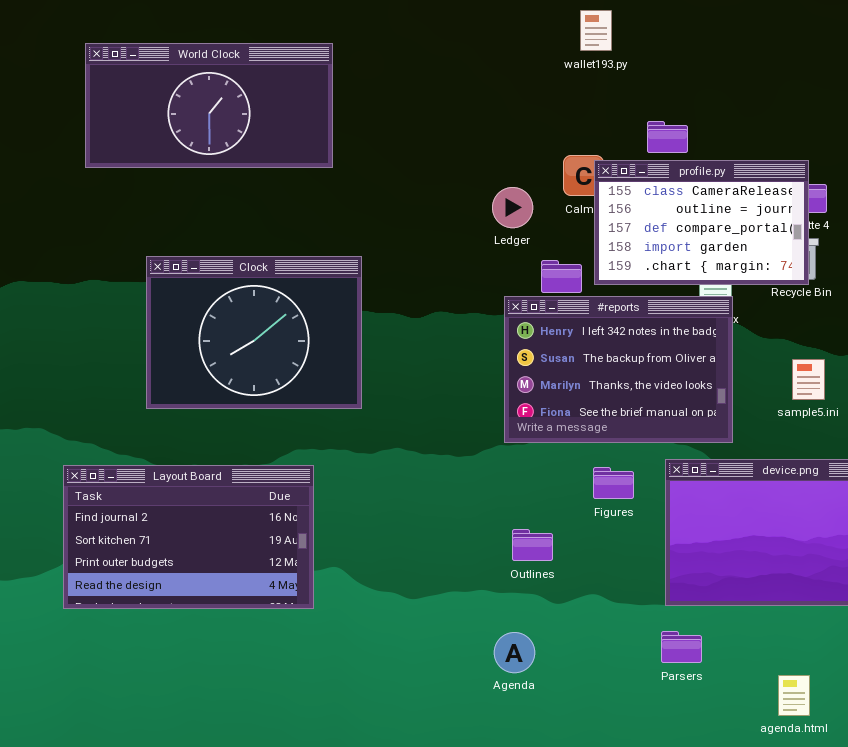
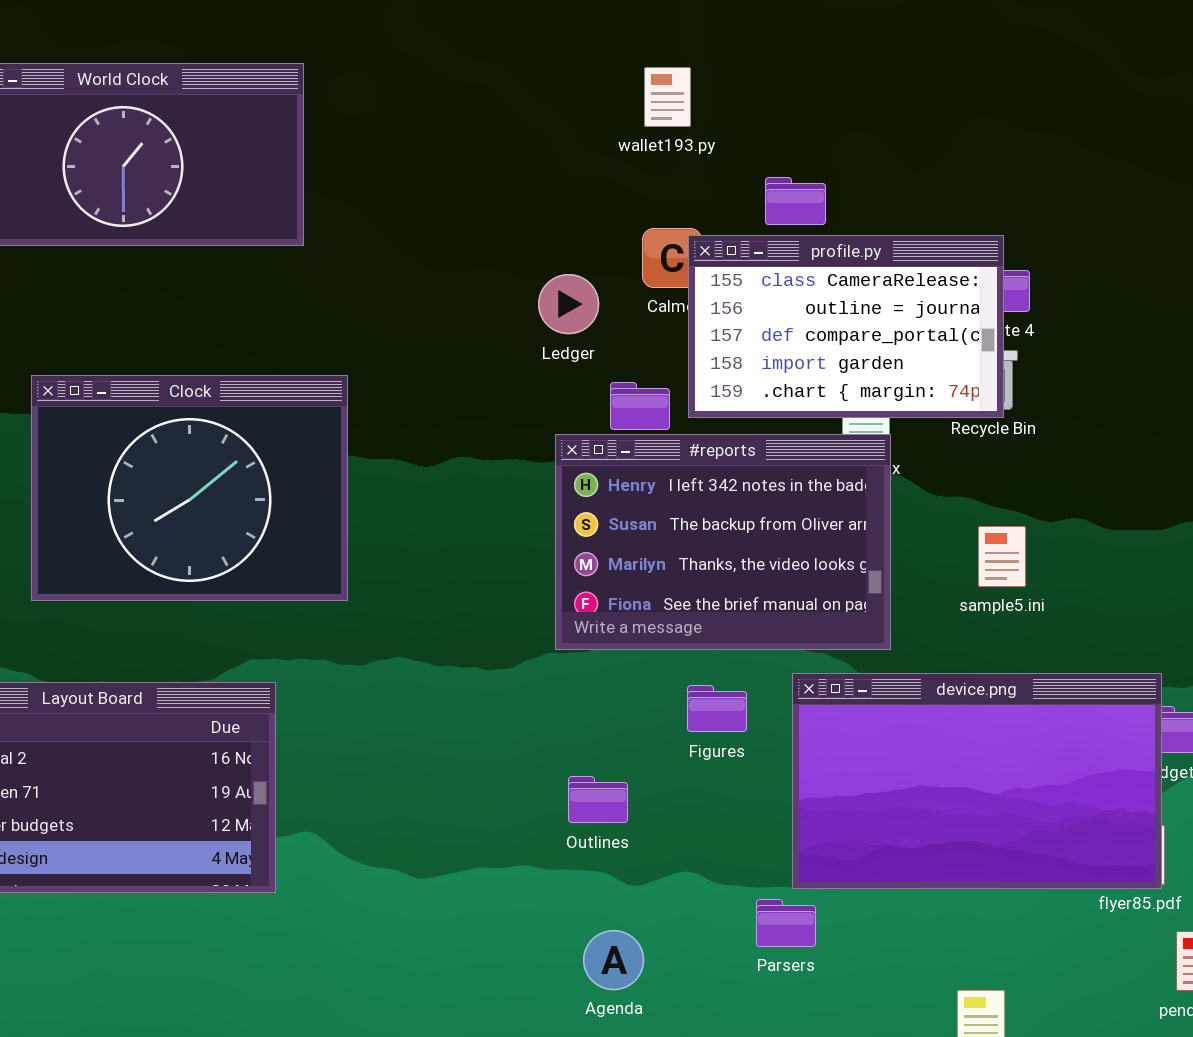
wallet193.py: [580,10,612,51] -> [644,67,691,127], moved
Parsers: [661,631,702,663] -> [756,899,816,947], moved
Agenda: [494,632,535,673] -> [583,930,644,990], moved

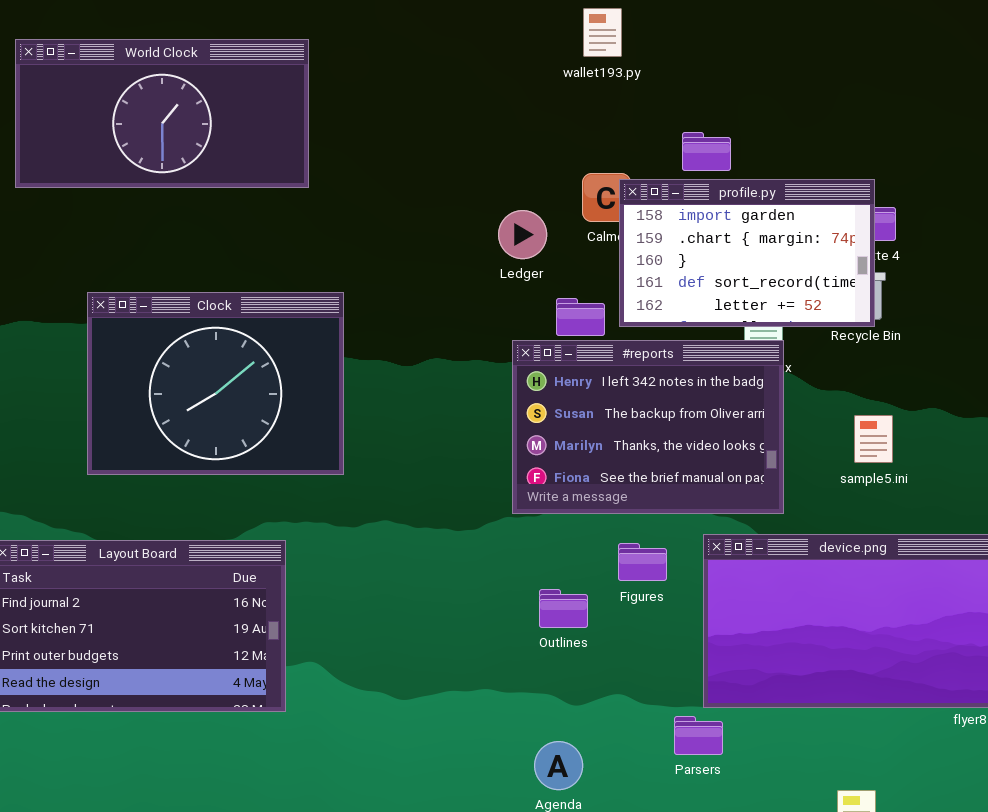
wallet193.py: [644,67,691,127] -> [583,8,622,57], moved
profile.py: [688,235,1004,418] -> [619,179,875,327], scrolled down 3 rows
Outlines: [568,776,628,823] -> [539,589,588,628], moved

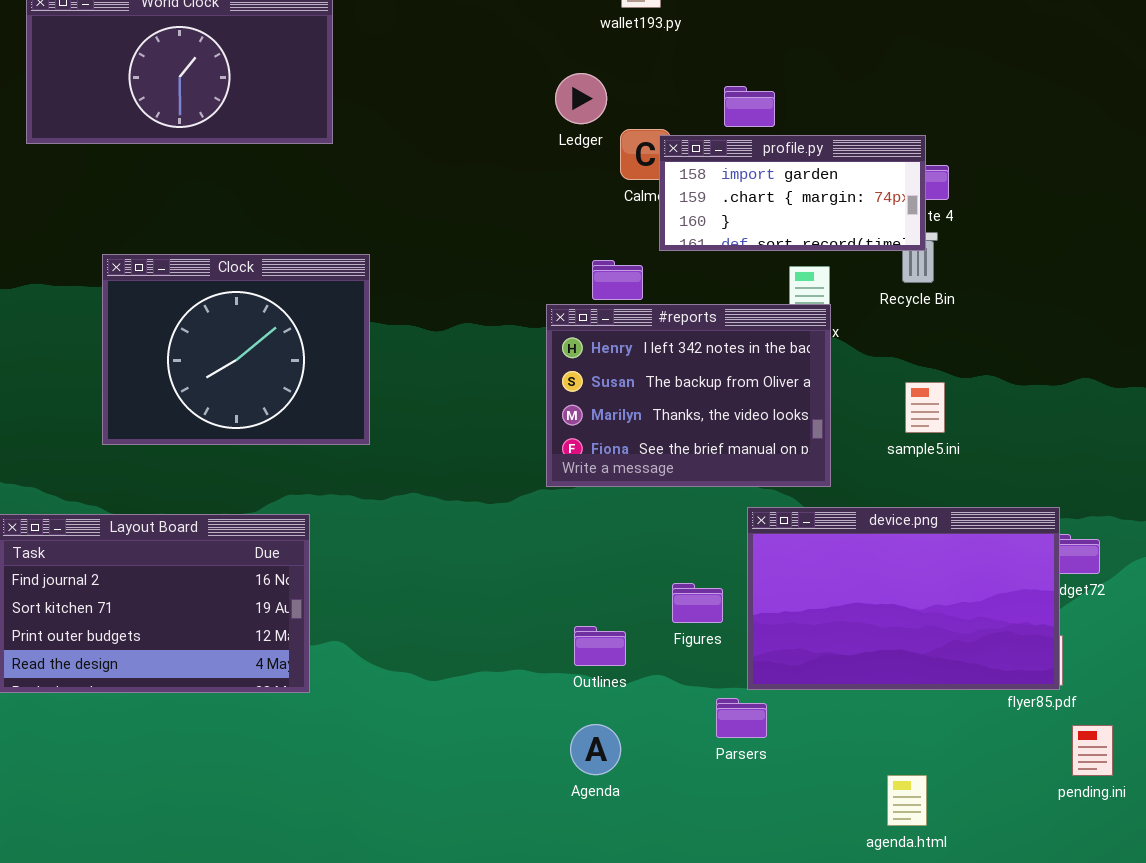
profile.py: [619,179,875,327] -> [659,135,926,251], resized
Ledger: [498,210,547,259] -> [555,73,607,124], moved
Figures: [618,543,667,581] -> [672,583,723,623], moved
Outlines: [539,589,588,628] -> [574,626,626,666], moved

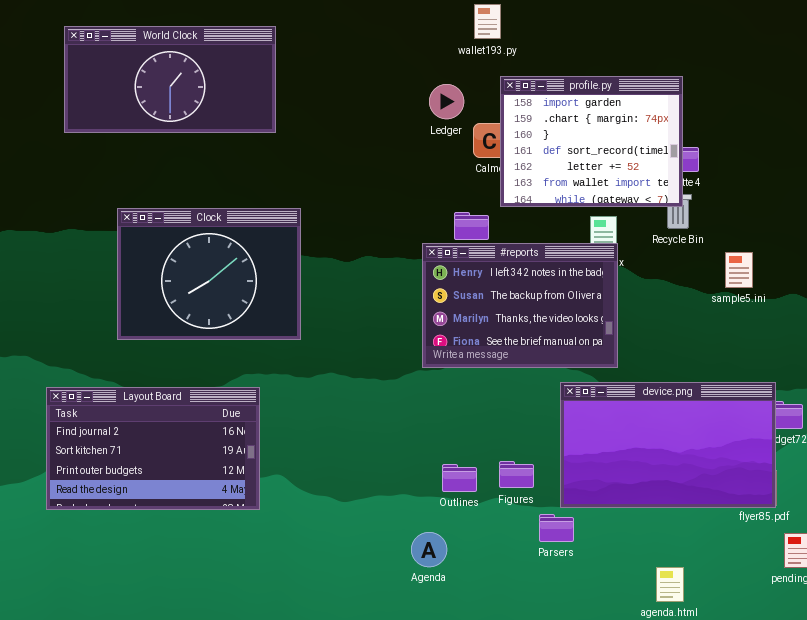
profile.py: [659,135,926,251] -> [500,76,683,207], resized
sample5.ini: [905,382,945,433] -> [725,252,753,288], moved
Figures: [672,583,723,623] -> [499,461,534,488], moved
Agenda: [570,724,621,775] -> [411,532,447,567], moved

